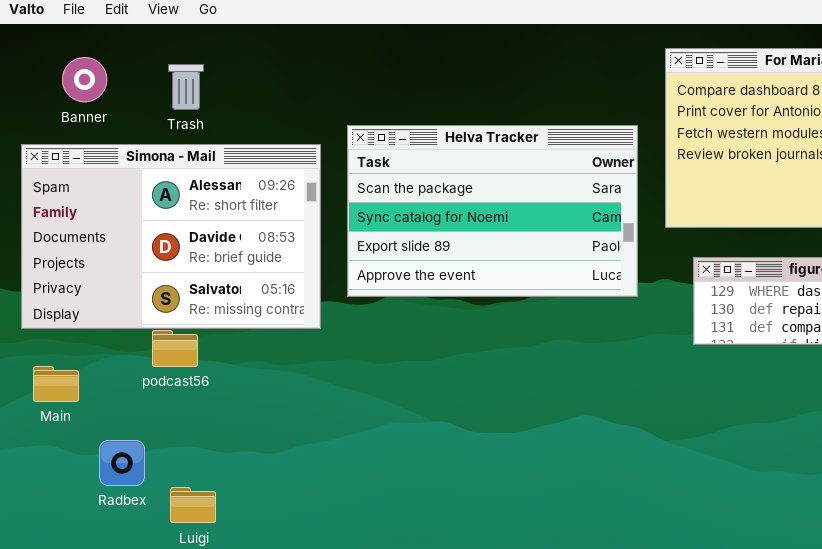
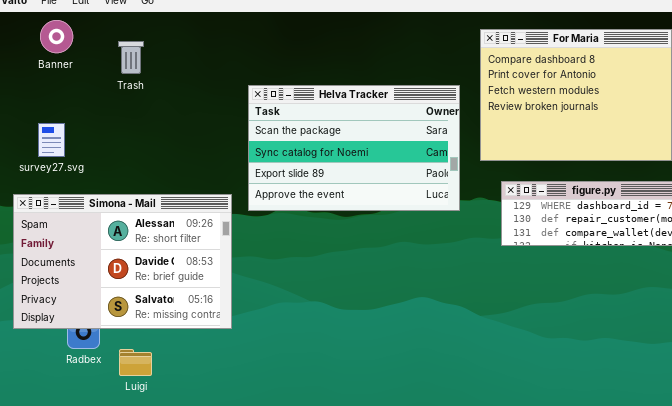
Banner: [62,57,107,102] -> [40,20,73,53], moved
Simona - Mail: [21,144,321,329] -> [13,194,232,329], moved

